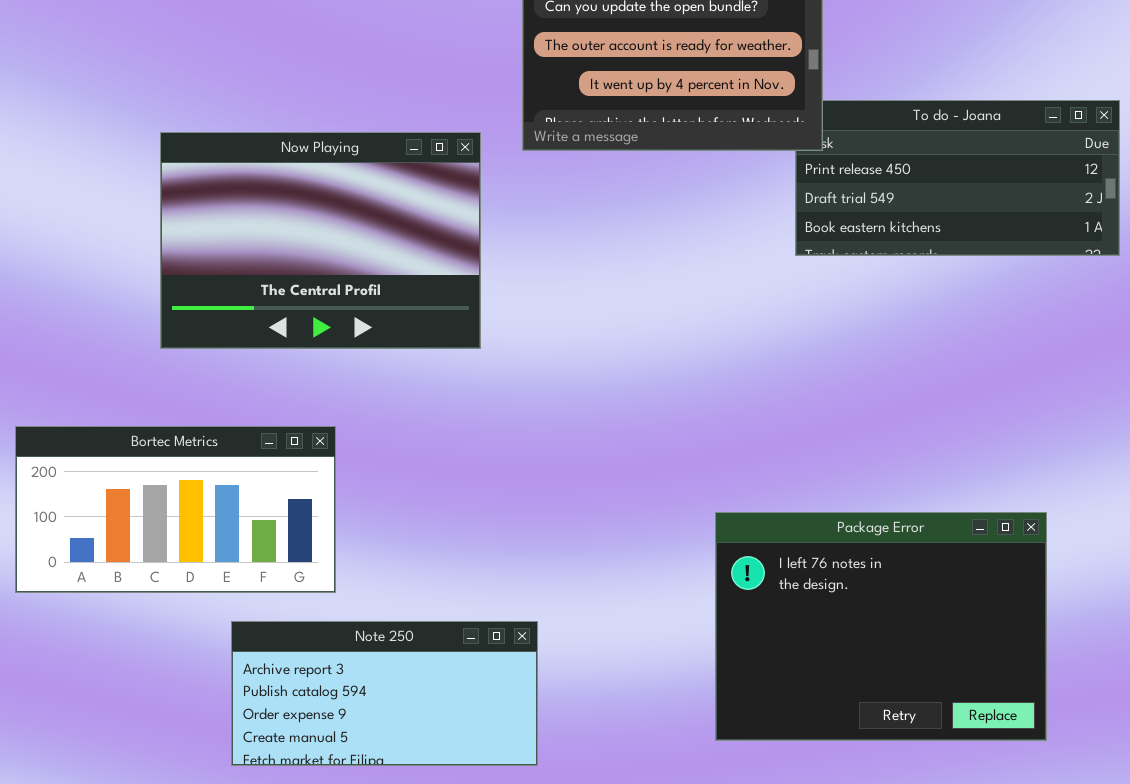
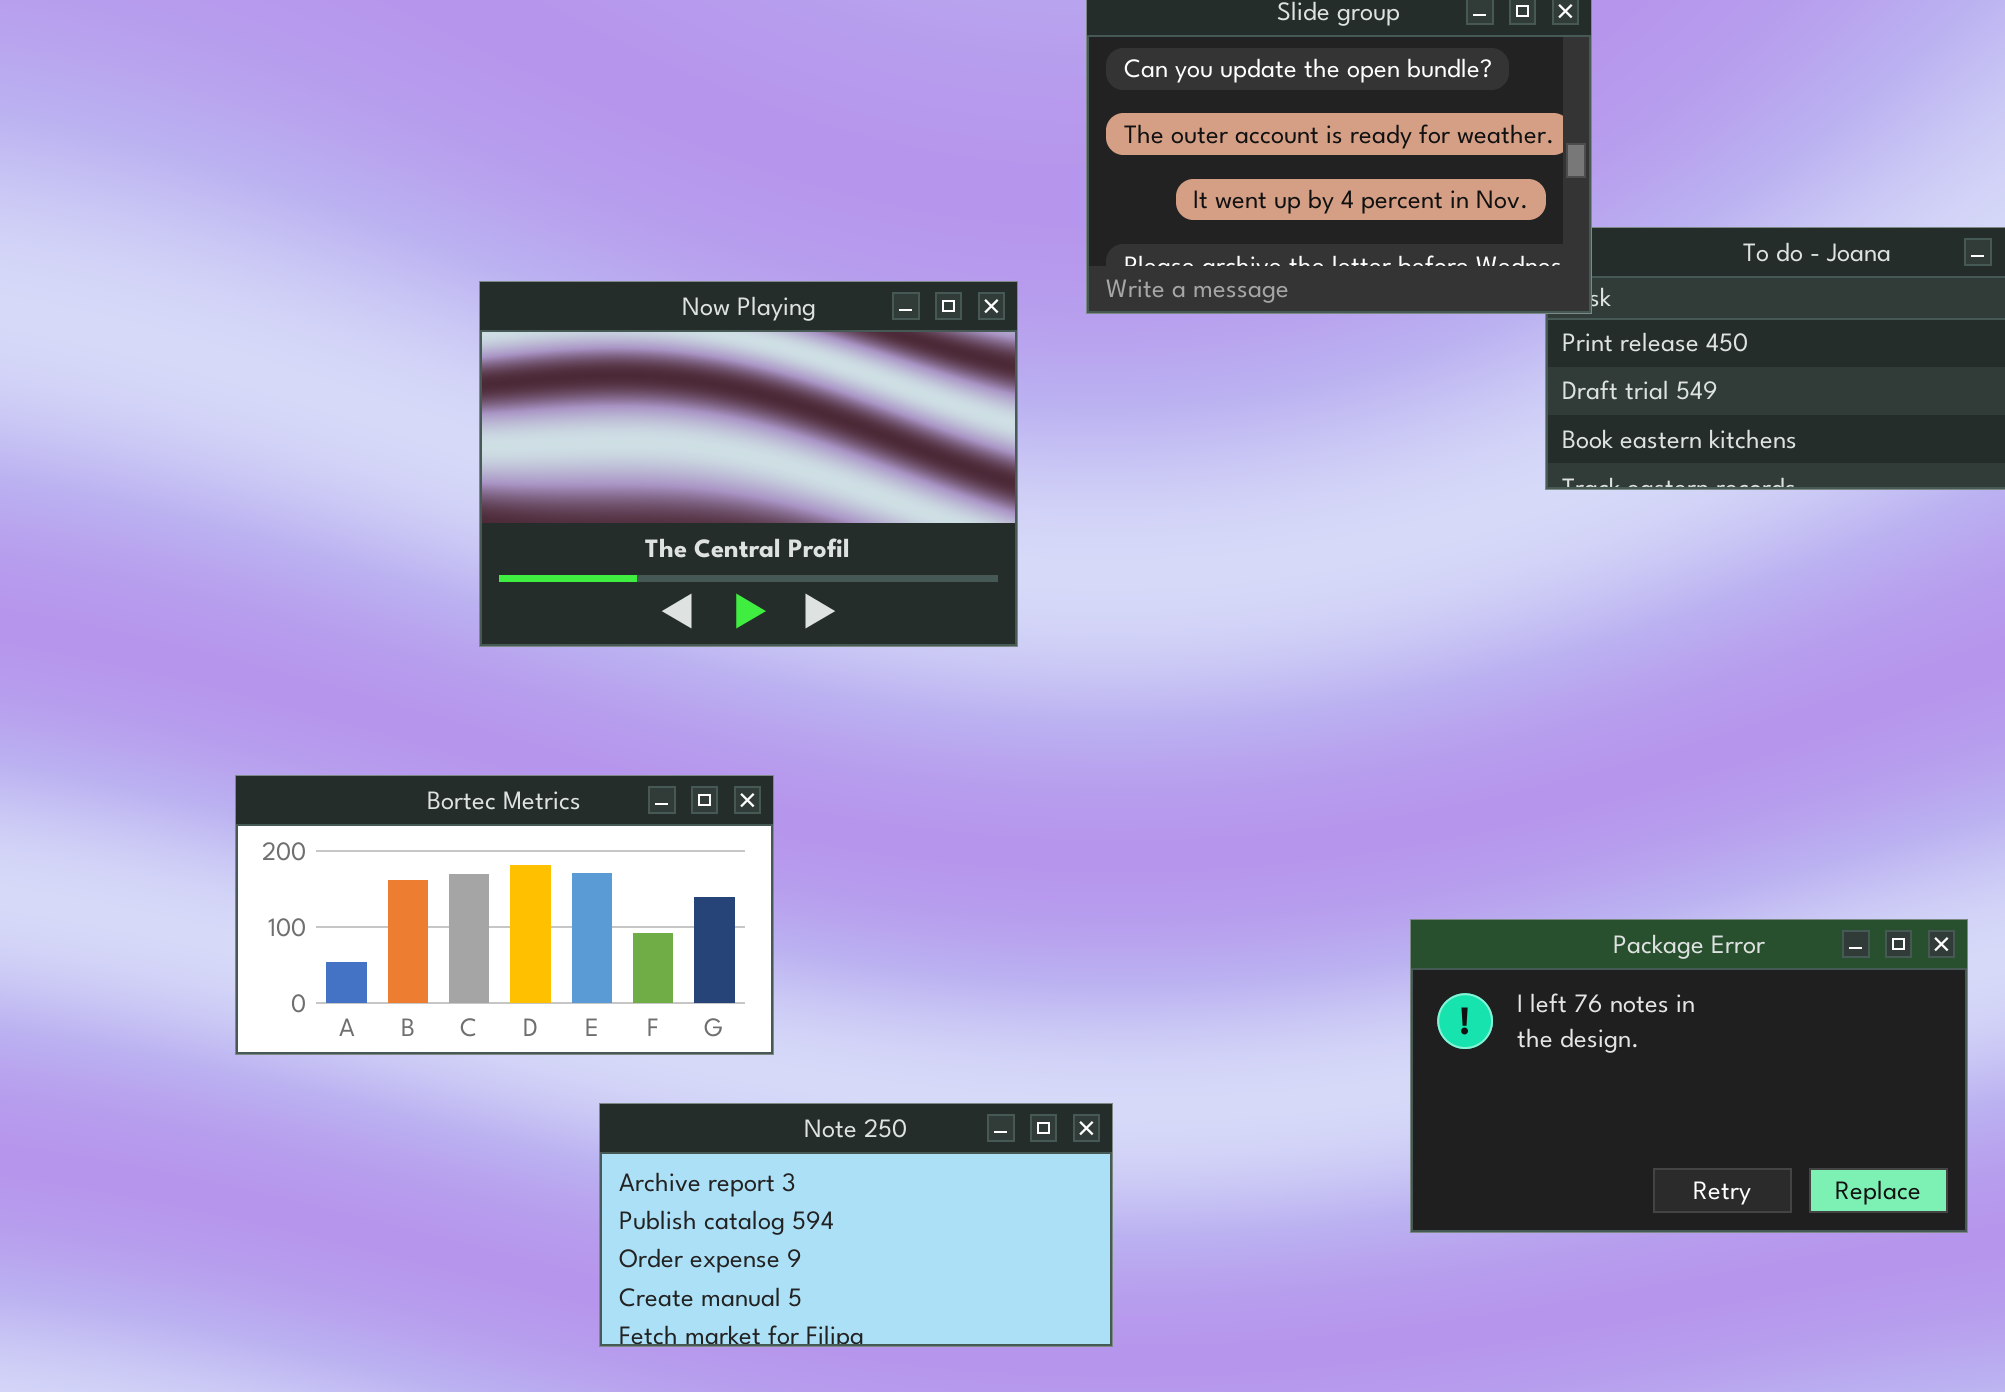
Package Error: [715,512,1047,741] -> [1410,919,1968,1233], resized

